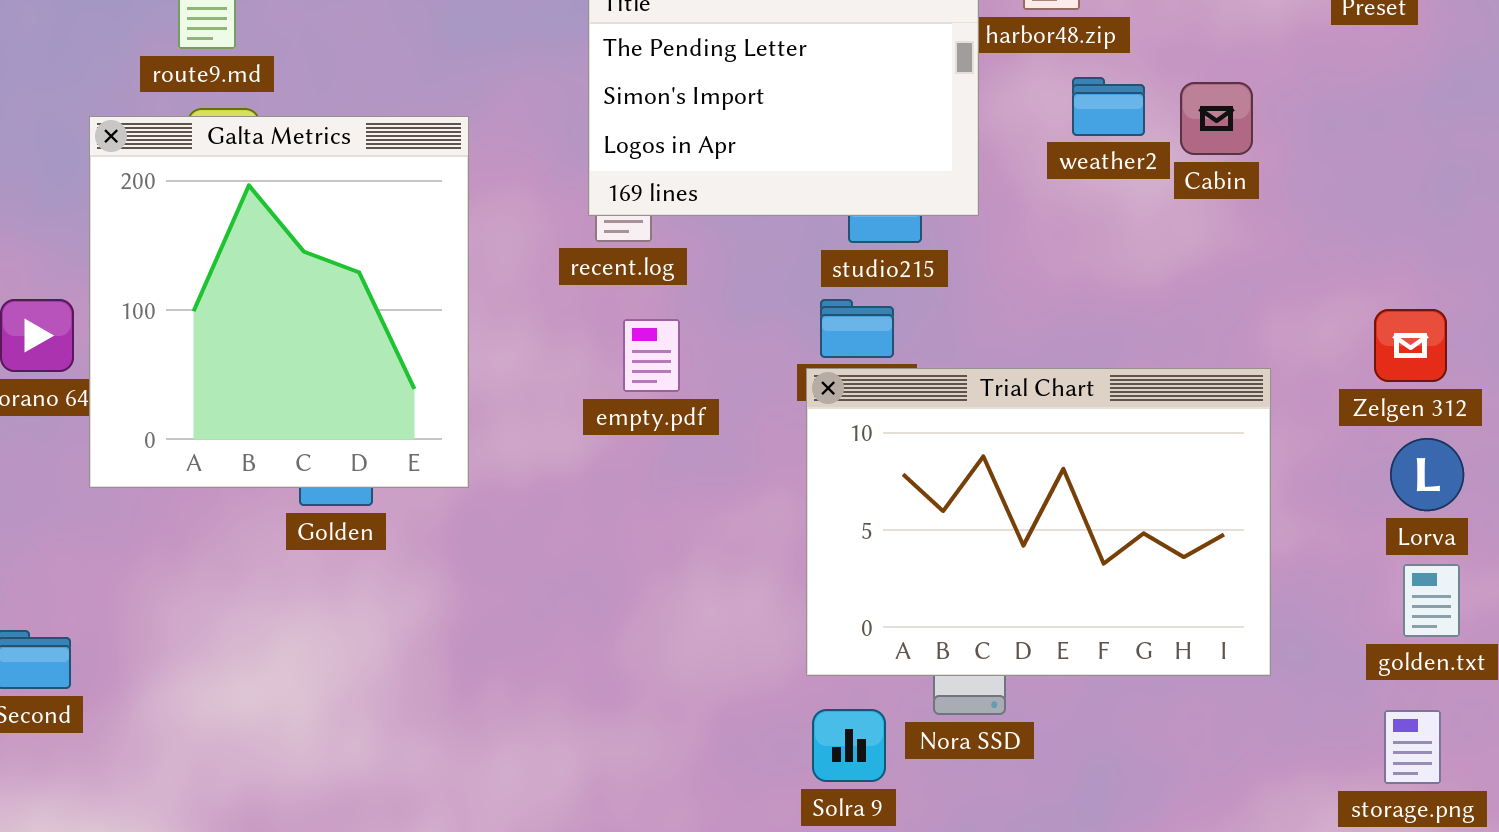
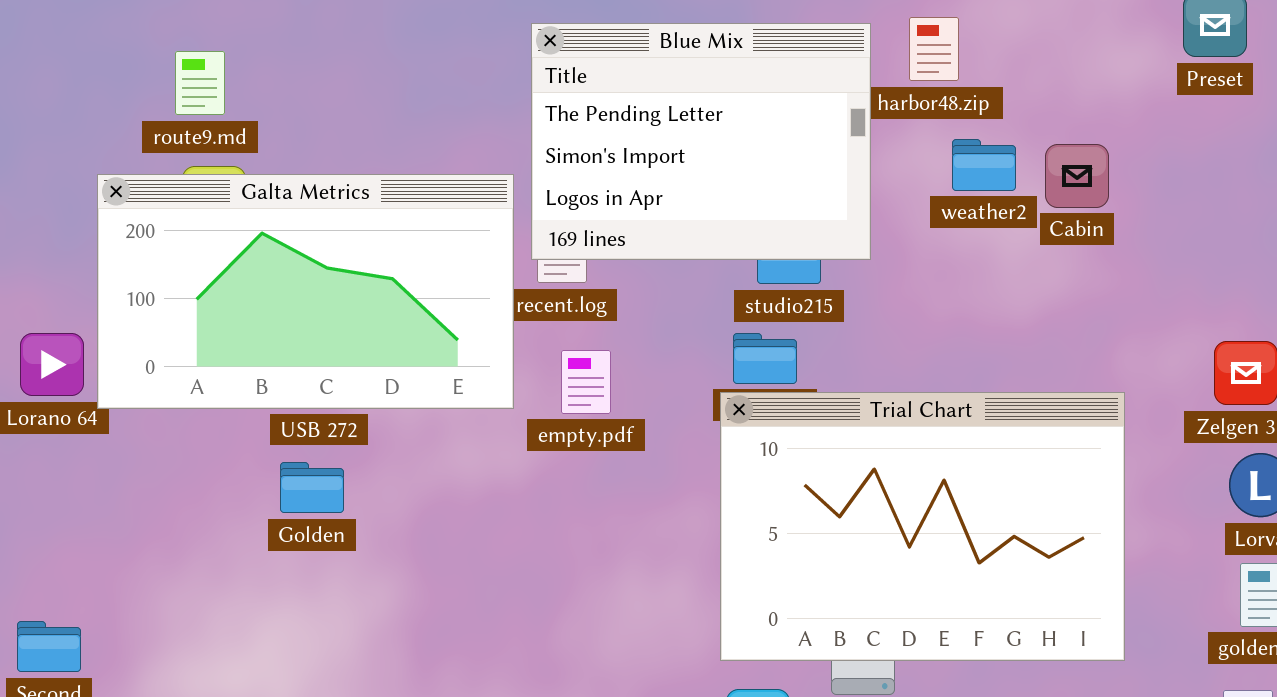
Galta Metrics: [89,116,469,488] -> [97,174,514,409], resized

